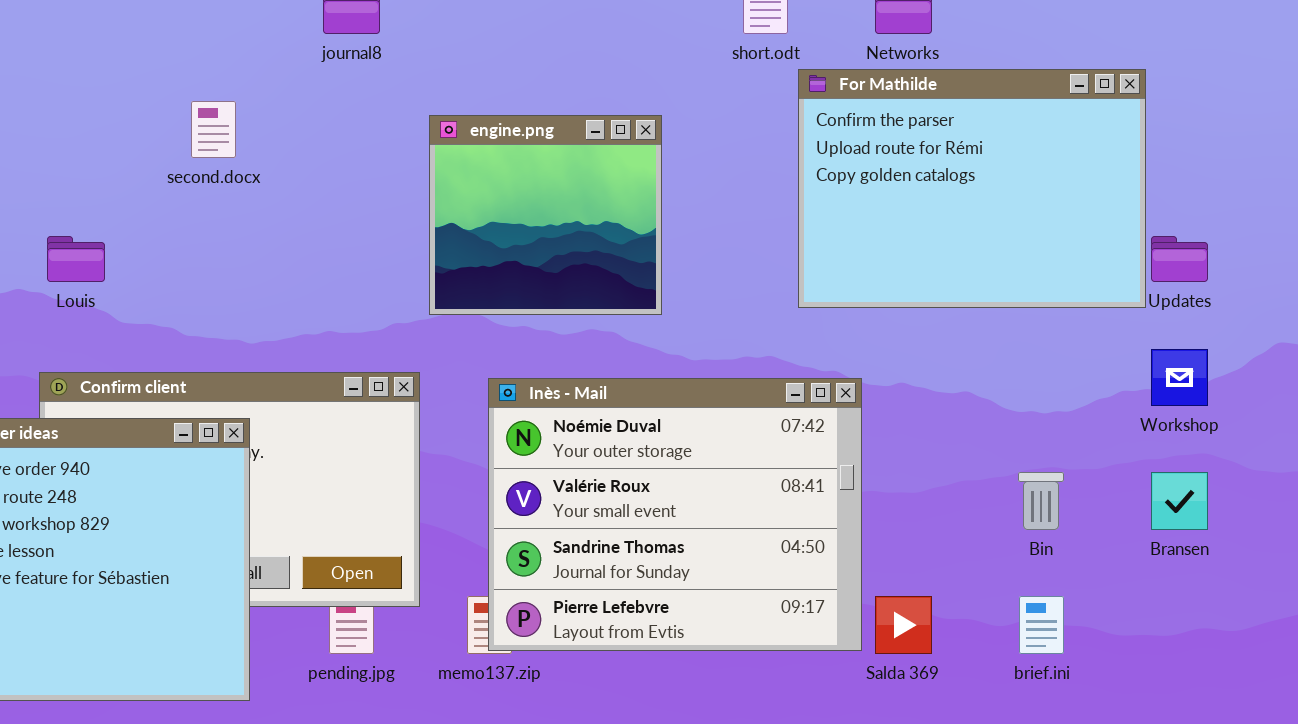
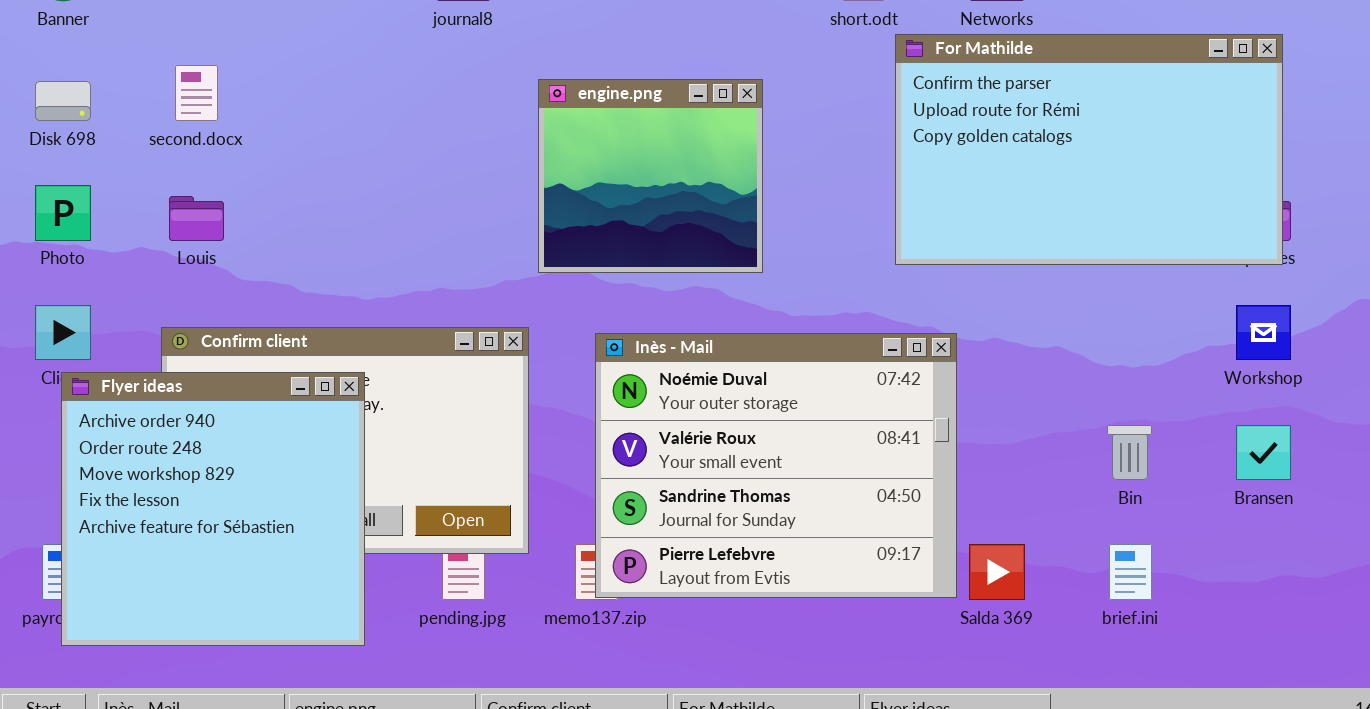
For Mathilde: [798,69,1146,308] -> [895,34,1283,265], resized
second.docx: [191,101,236,158] -> [175,65,218,121], moved

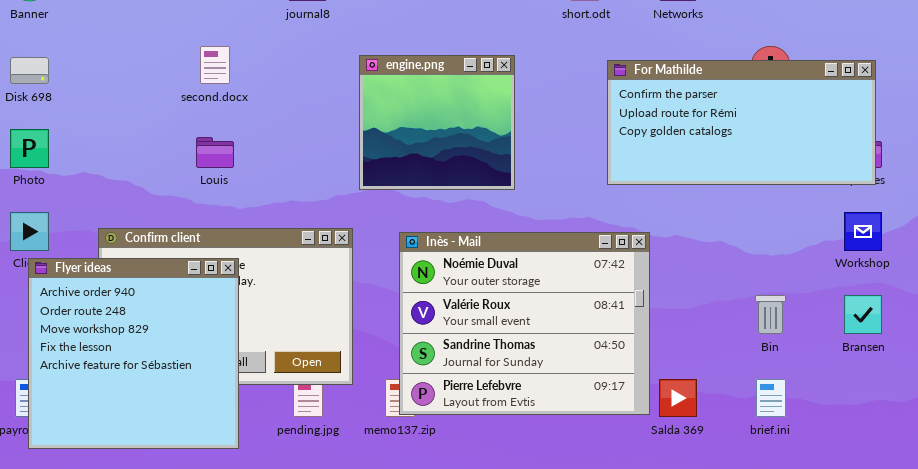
For Mathilde: [895,34,1283,265] -> [607,60,876,185], resized
second.docx: [175,65,218,121] -> [200,46,230,84], moved
Louis: [169,196,224,241] -> [196,137,234,168], moved

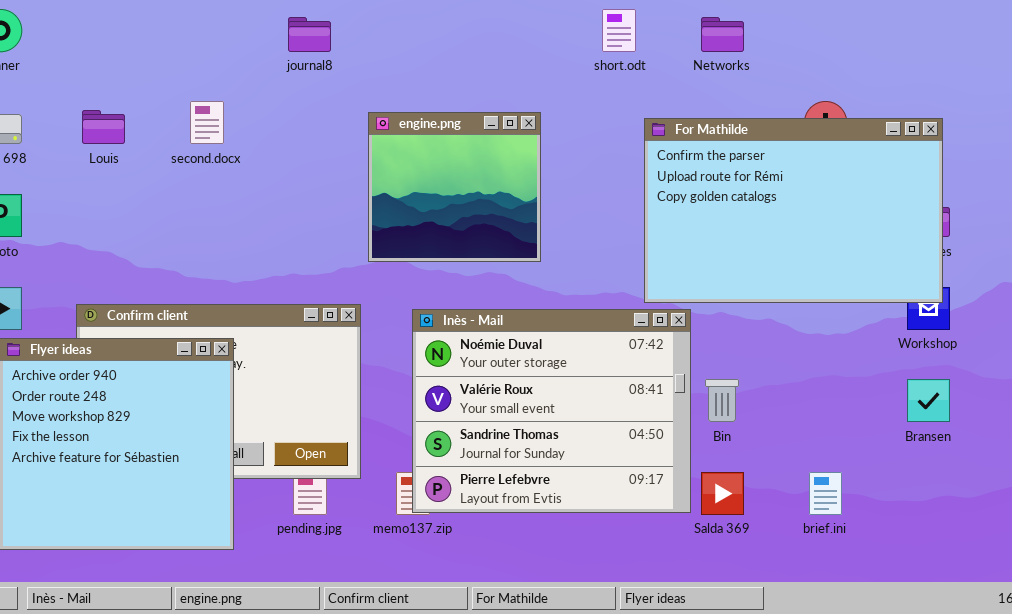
For Mathilde: [607,60,876,185] -> [644,118,943,303], resized
Louis: [196,137,234,168] -> [82,110,125,144], moved
Bin: [755,295,786,334] -> [705,379,739,422], moved

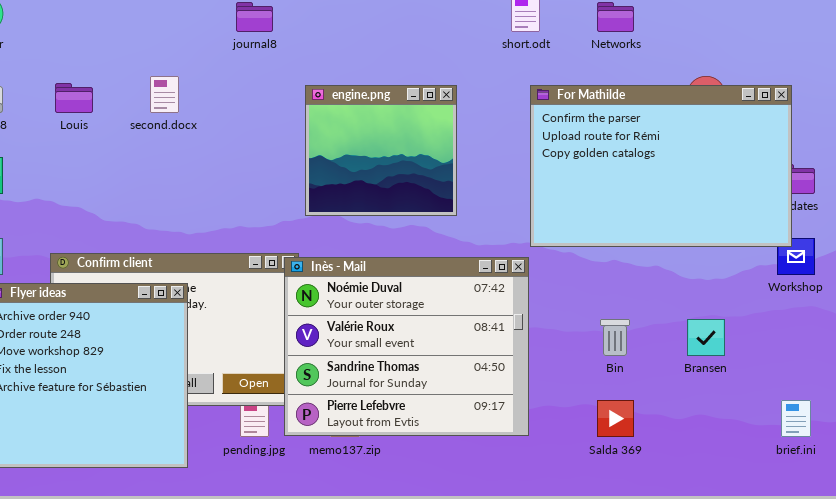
For Mathilde: [644,118,943,303] -> [530,85,792,247], moved
Inès - Mail: [412,309,691,513] -> [284,257,529,436], moved
Bransen: [907,379,950,422] -> [687,319,725,356], moved
brief.ini: [809,472,842,515] -> [781,400,811,437], moved

